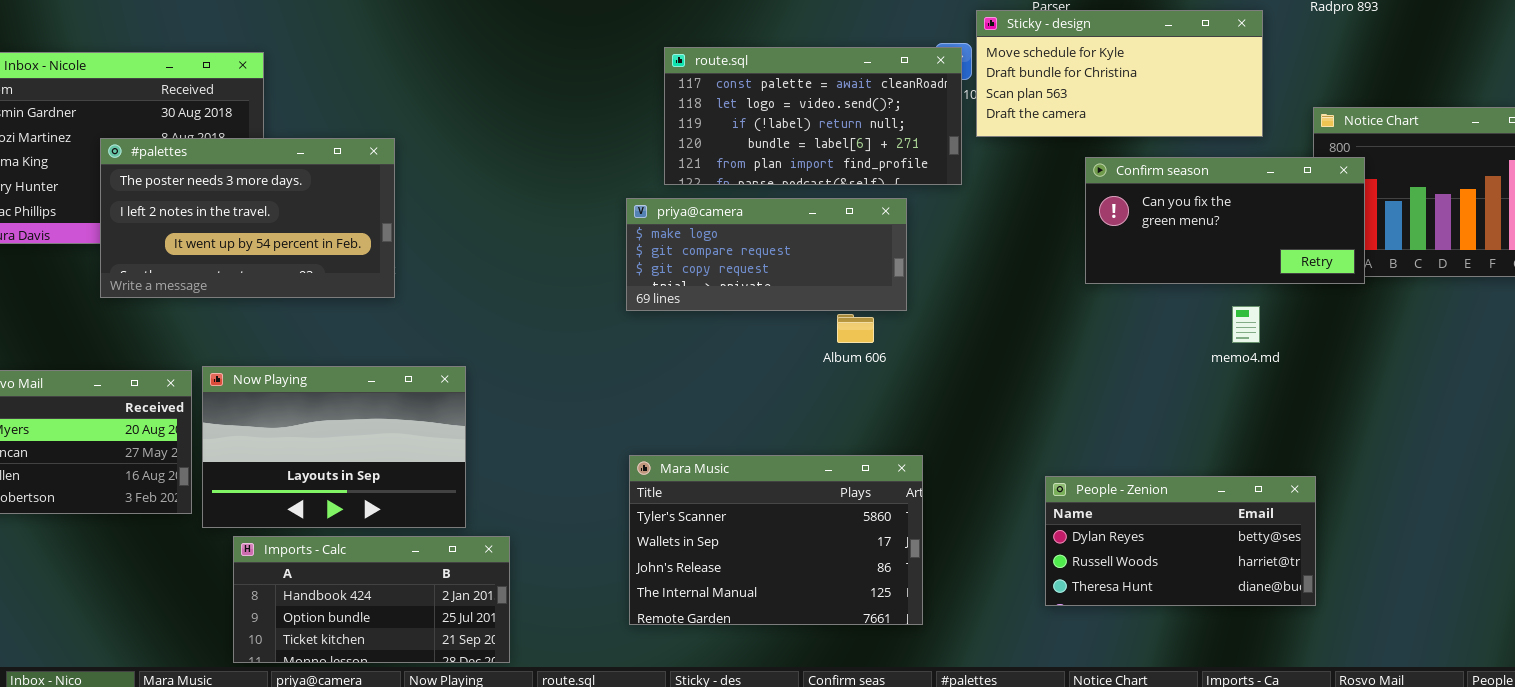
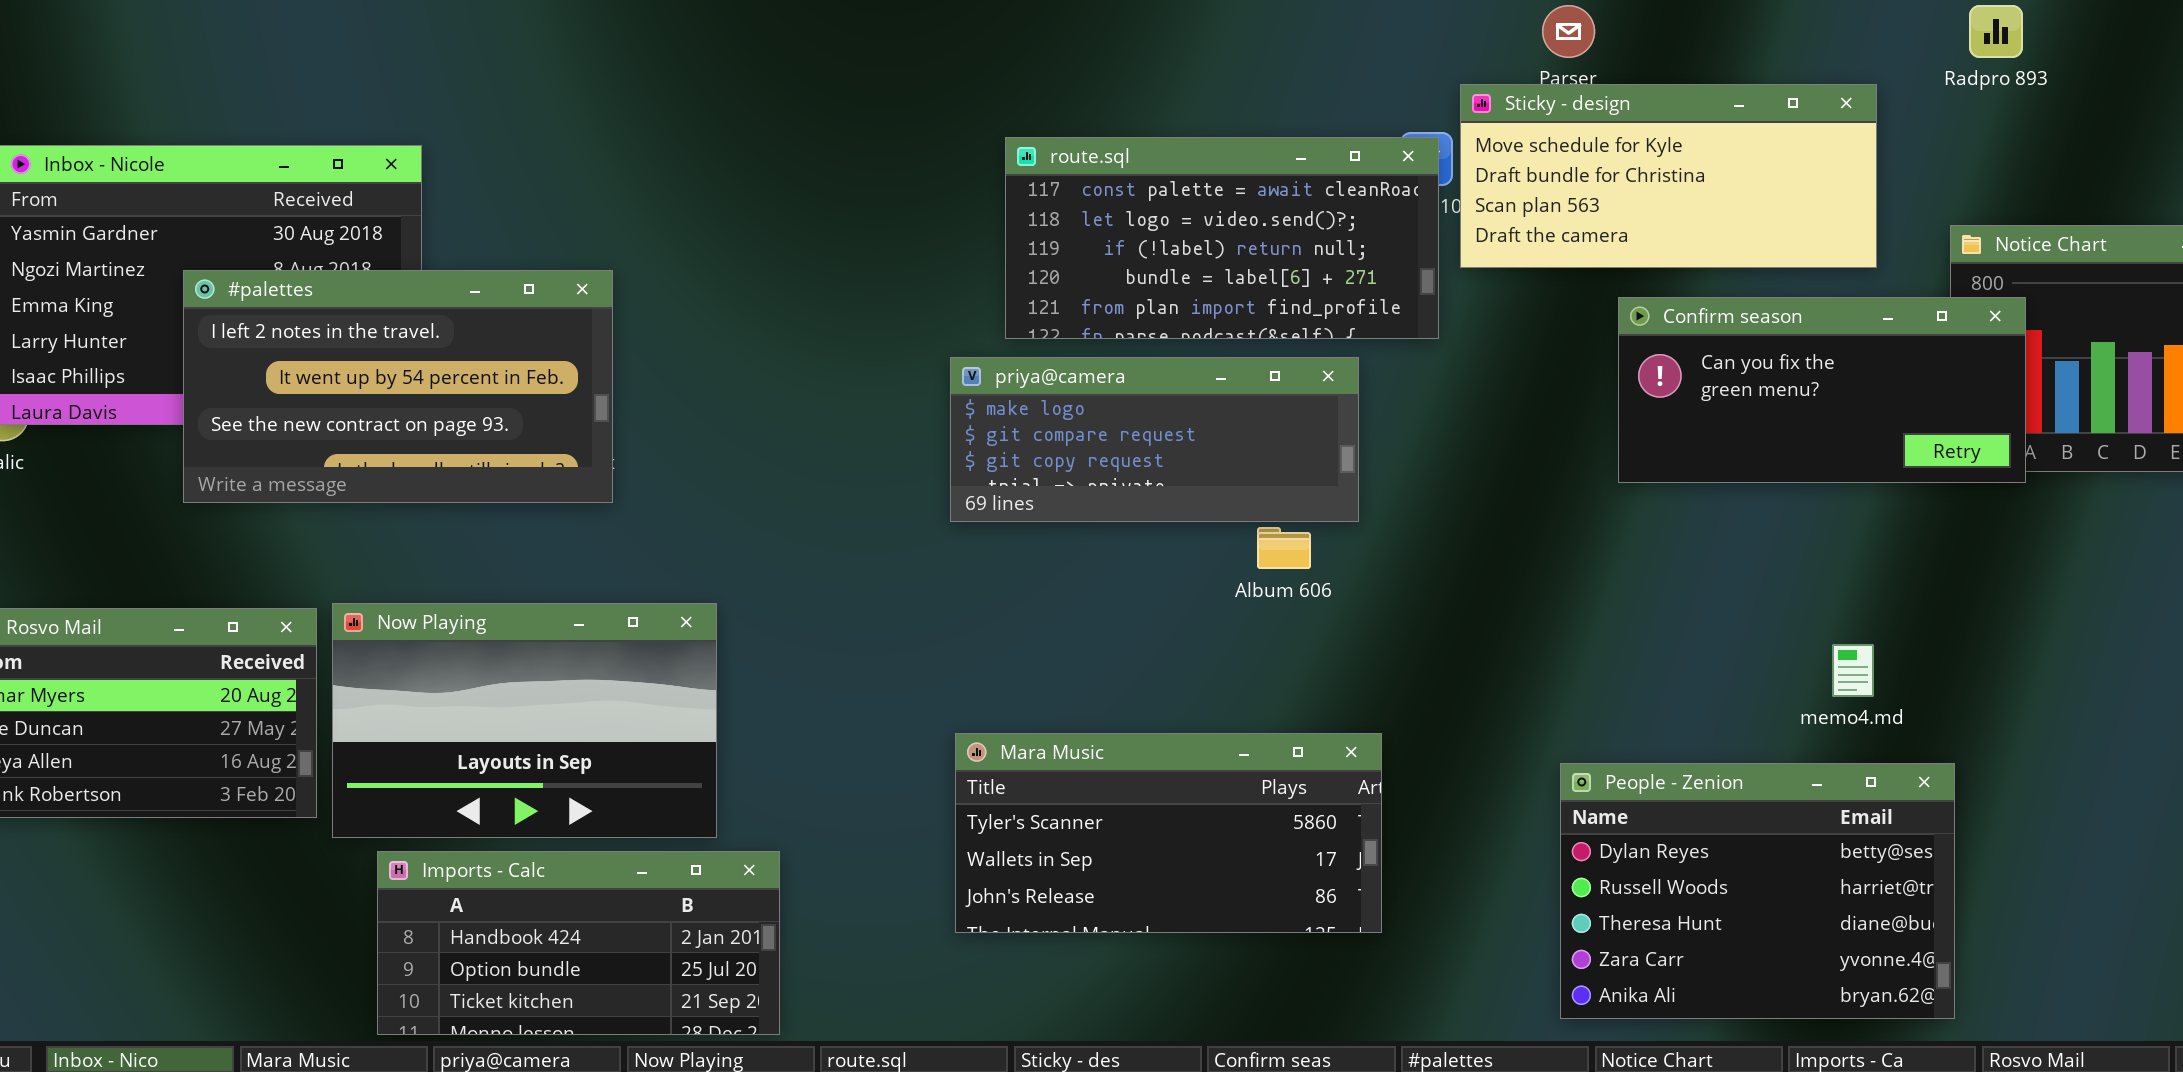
#palettes: [100,138,395,298] -> [183,270,613,503], scrolled down 1 row
memo4.md: [1232,306,1260,343] -> [1832,644,1874,697], moved
Mara Music: [629,455,923,625] -> [955,733,1382,933], resized
People - Zenion: [1045,476,1316,606] -> [1560,763,1955,1019], resized

